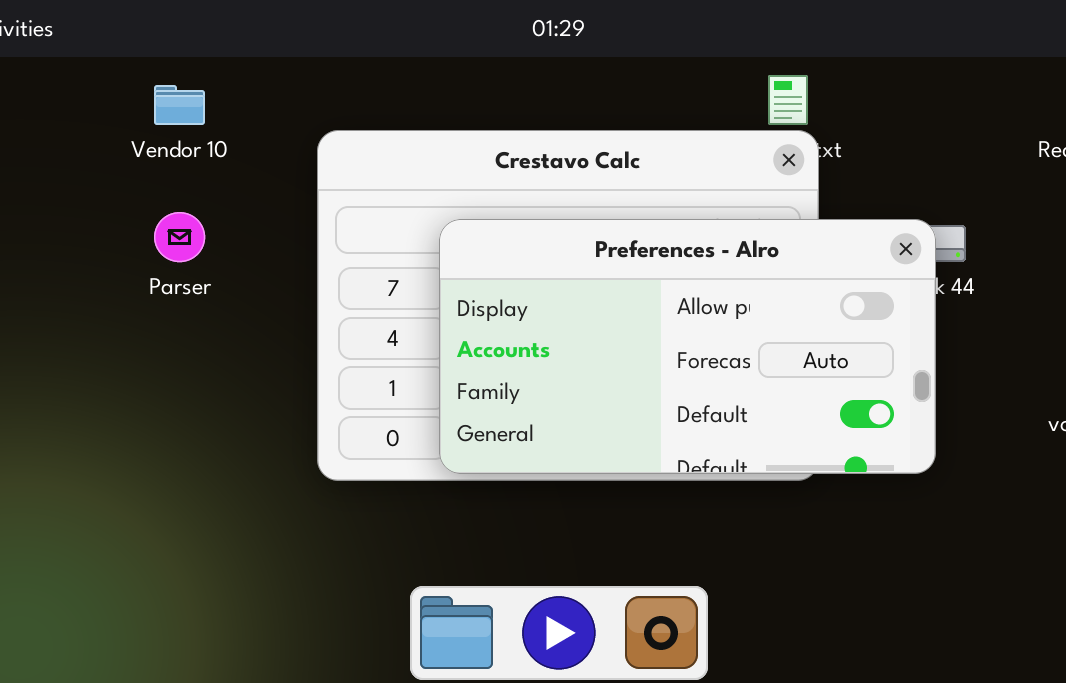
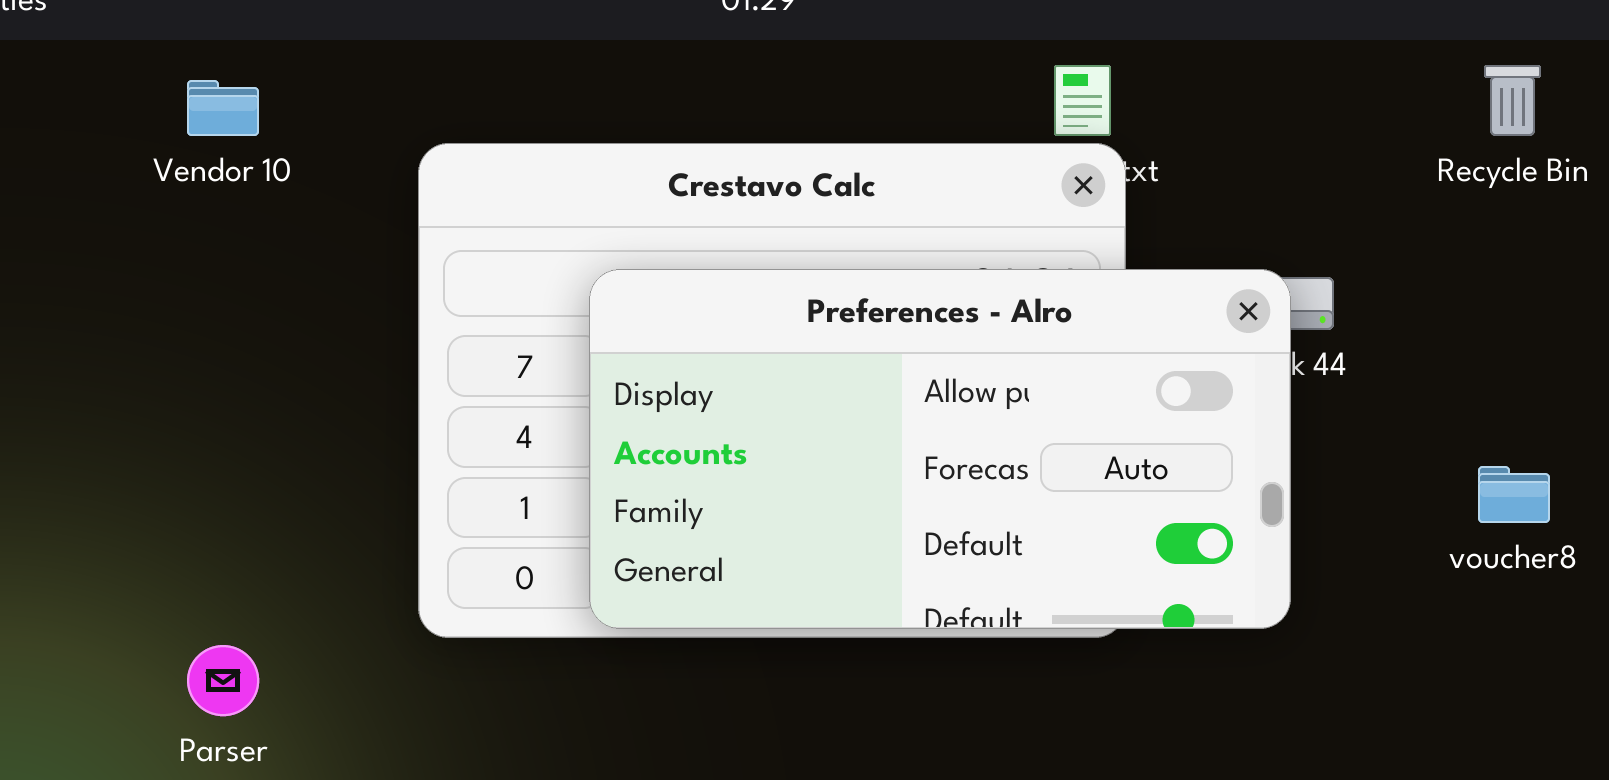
Parser: [154,212,205,262] -> [187,645,259,716], moved

